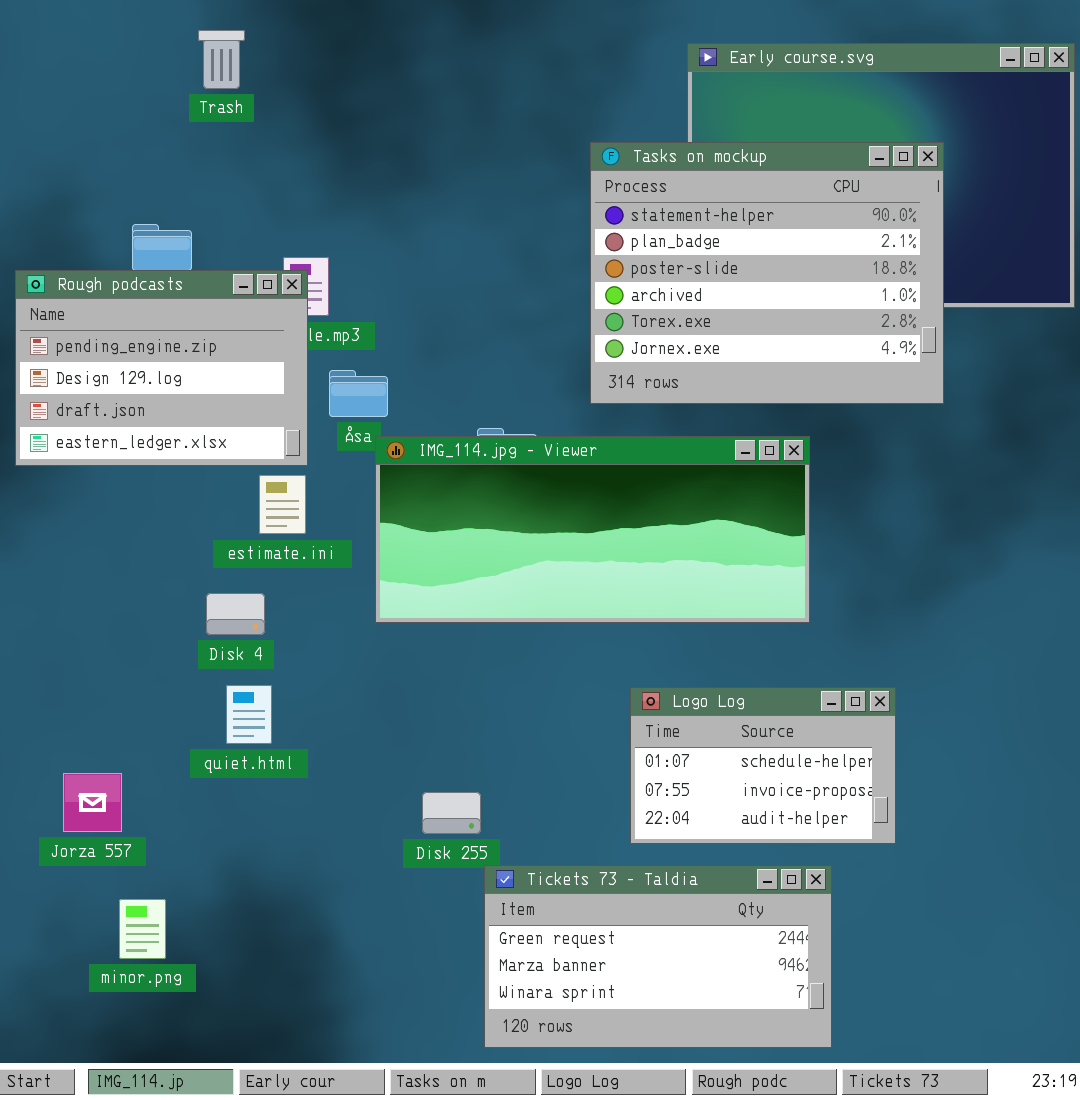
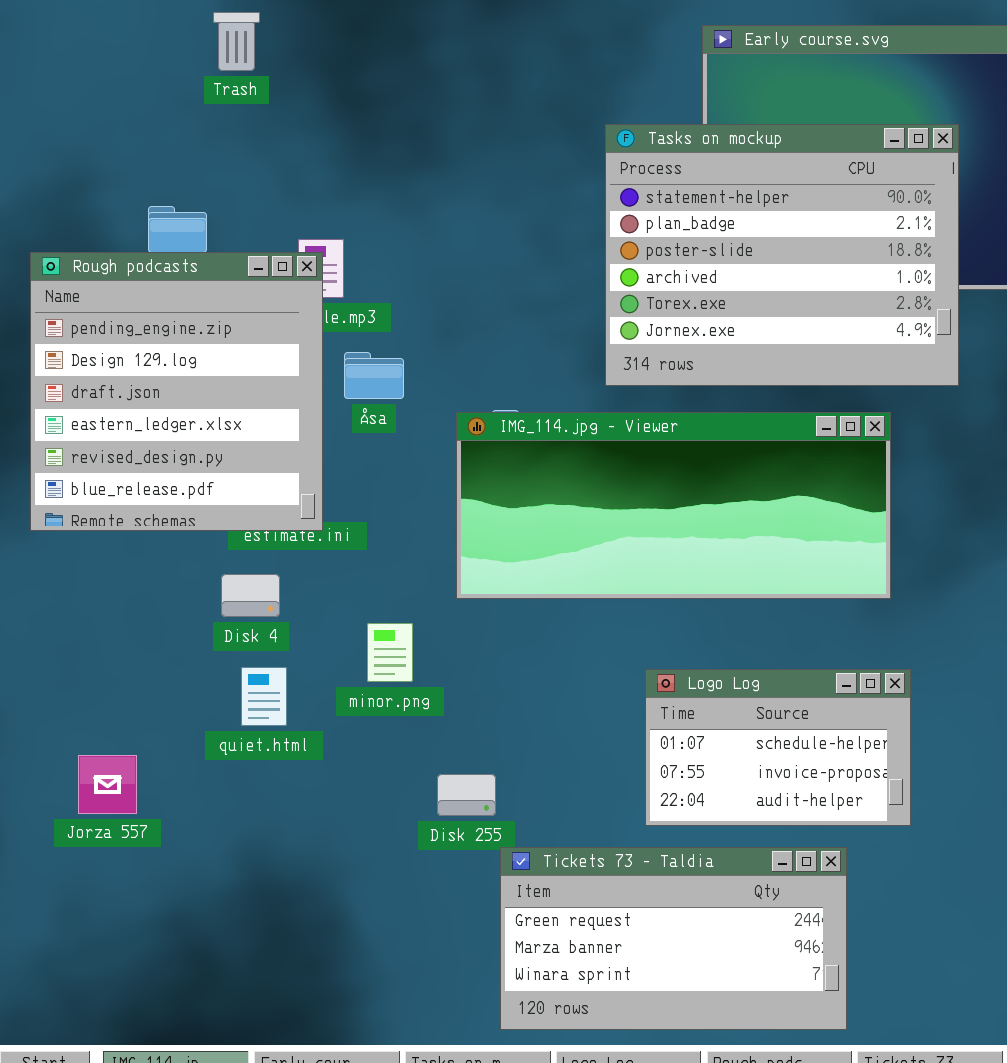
Rough podcasts: [15,270,308,466] -> [30,252,323,531], resized
IMG_114.jpg - Viewer: [375,436,810,623] -> [456,412,891,599], moved
minor.png: [119,899,166,959] -> [367,623,413,682], moved

